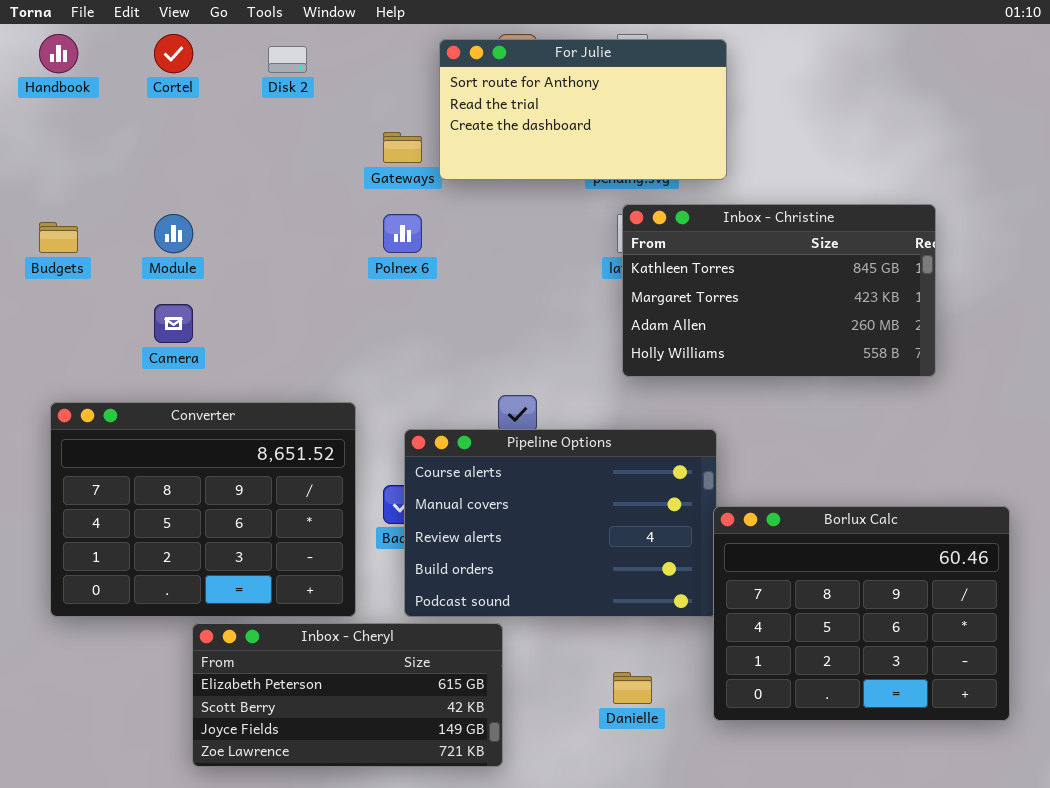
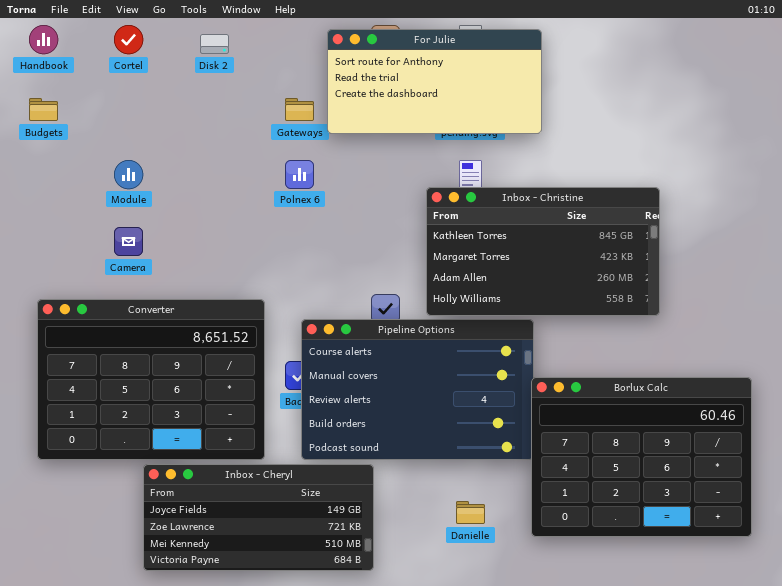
Inbox - Christine: [622,204,936,377] -> [426,187,660,316], moved
Budgets: [39,222,78,253] -> [29,98,58,121], moved
Inbox - Cheryl: [192,623,503,767] -> [143,464,374,571], scrolled down 2 rows

